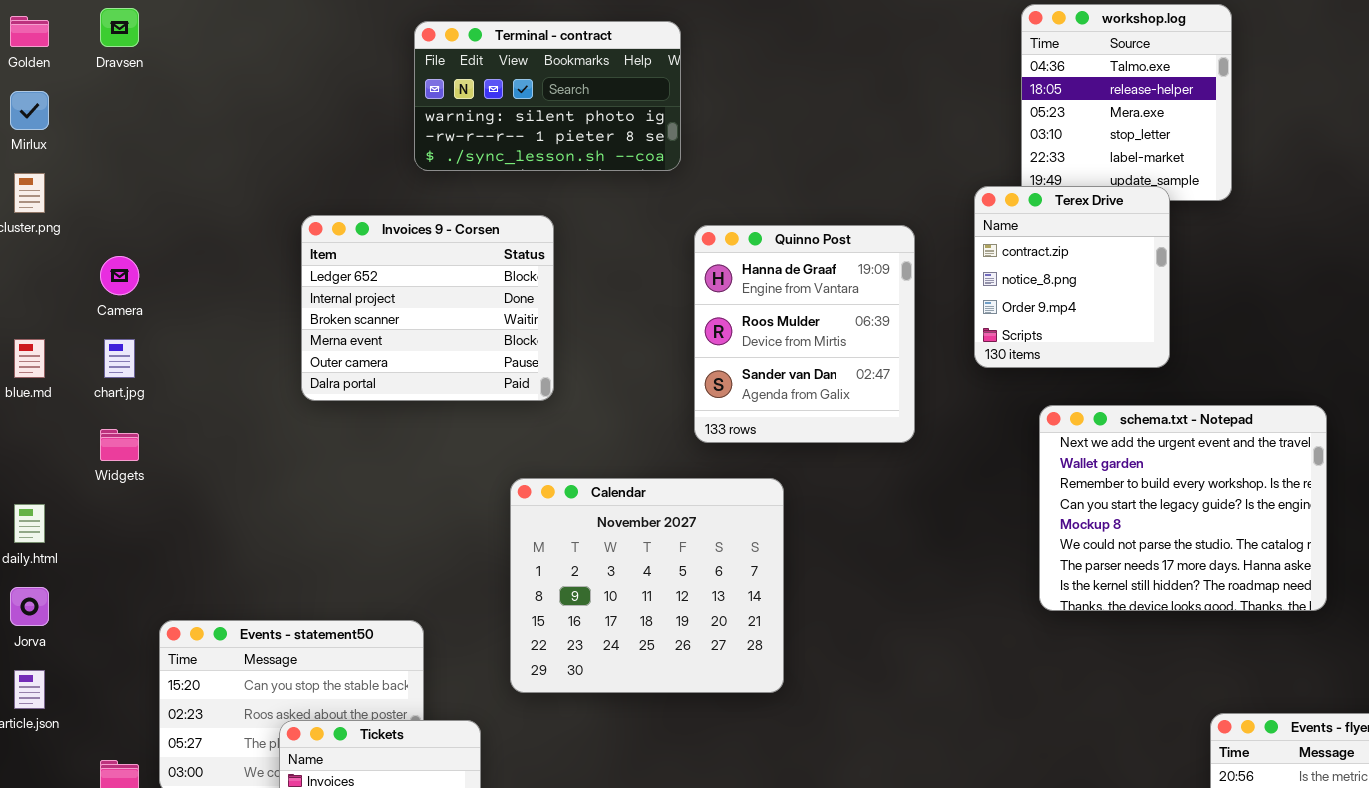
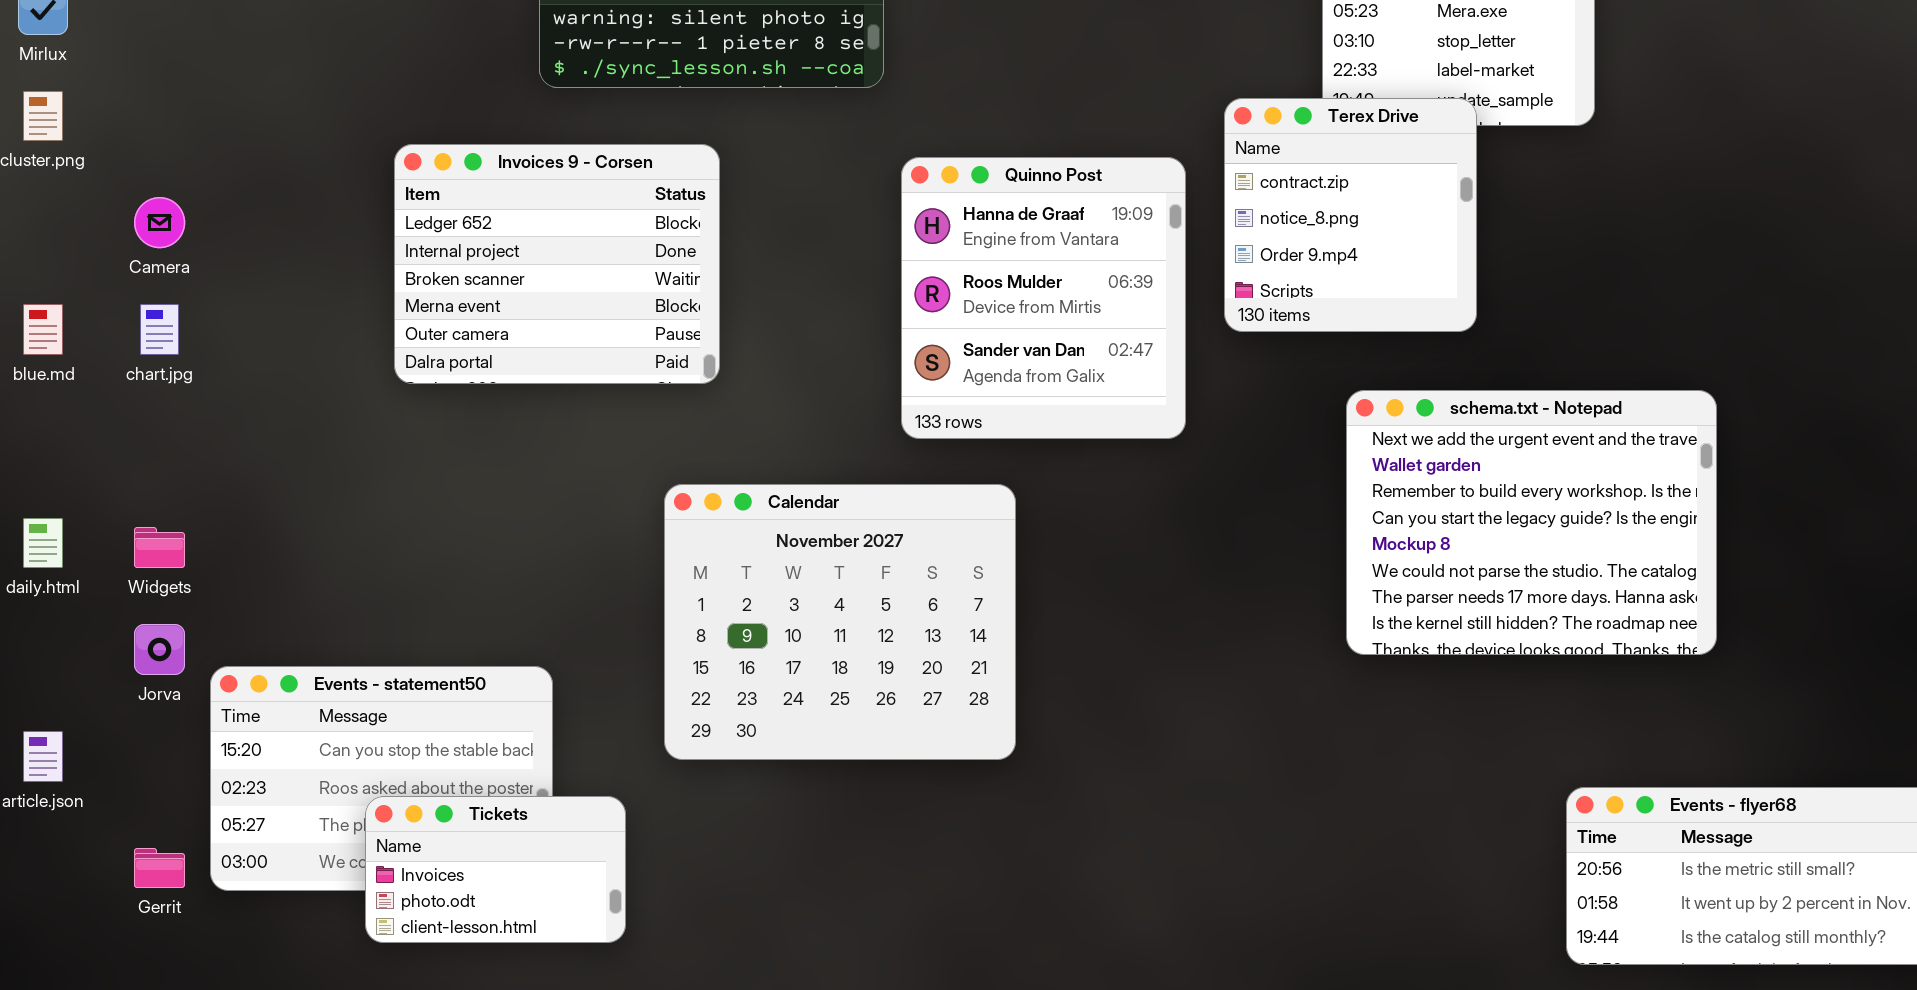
Terex Drive: [974,186,1170,368] -> [1224,98,1477,332], moved
Widgets: [100,429,139,461] -> [134,527,185,568], moved
Jorva: [10,587,49,626] -> [134,624,185,675], moved

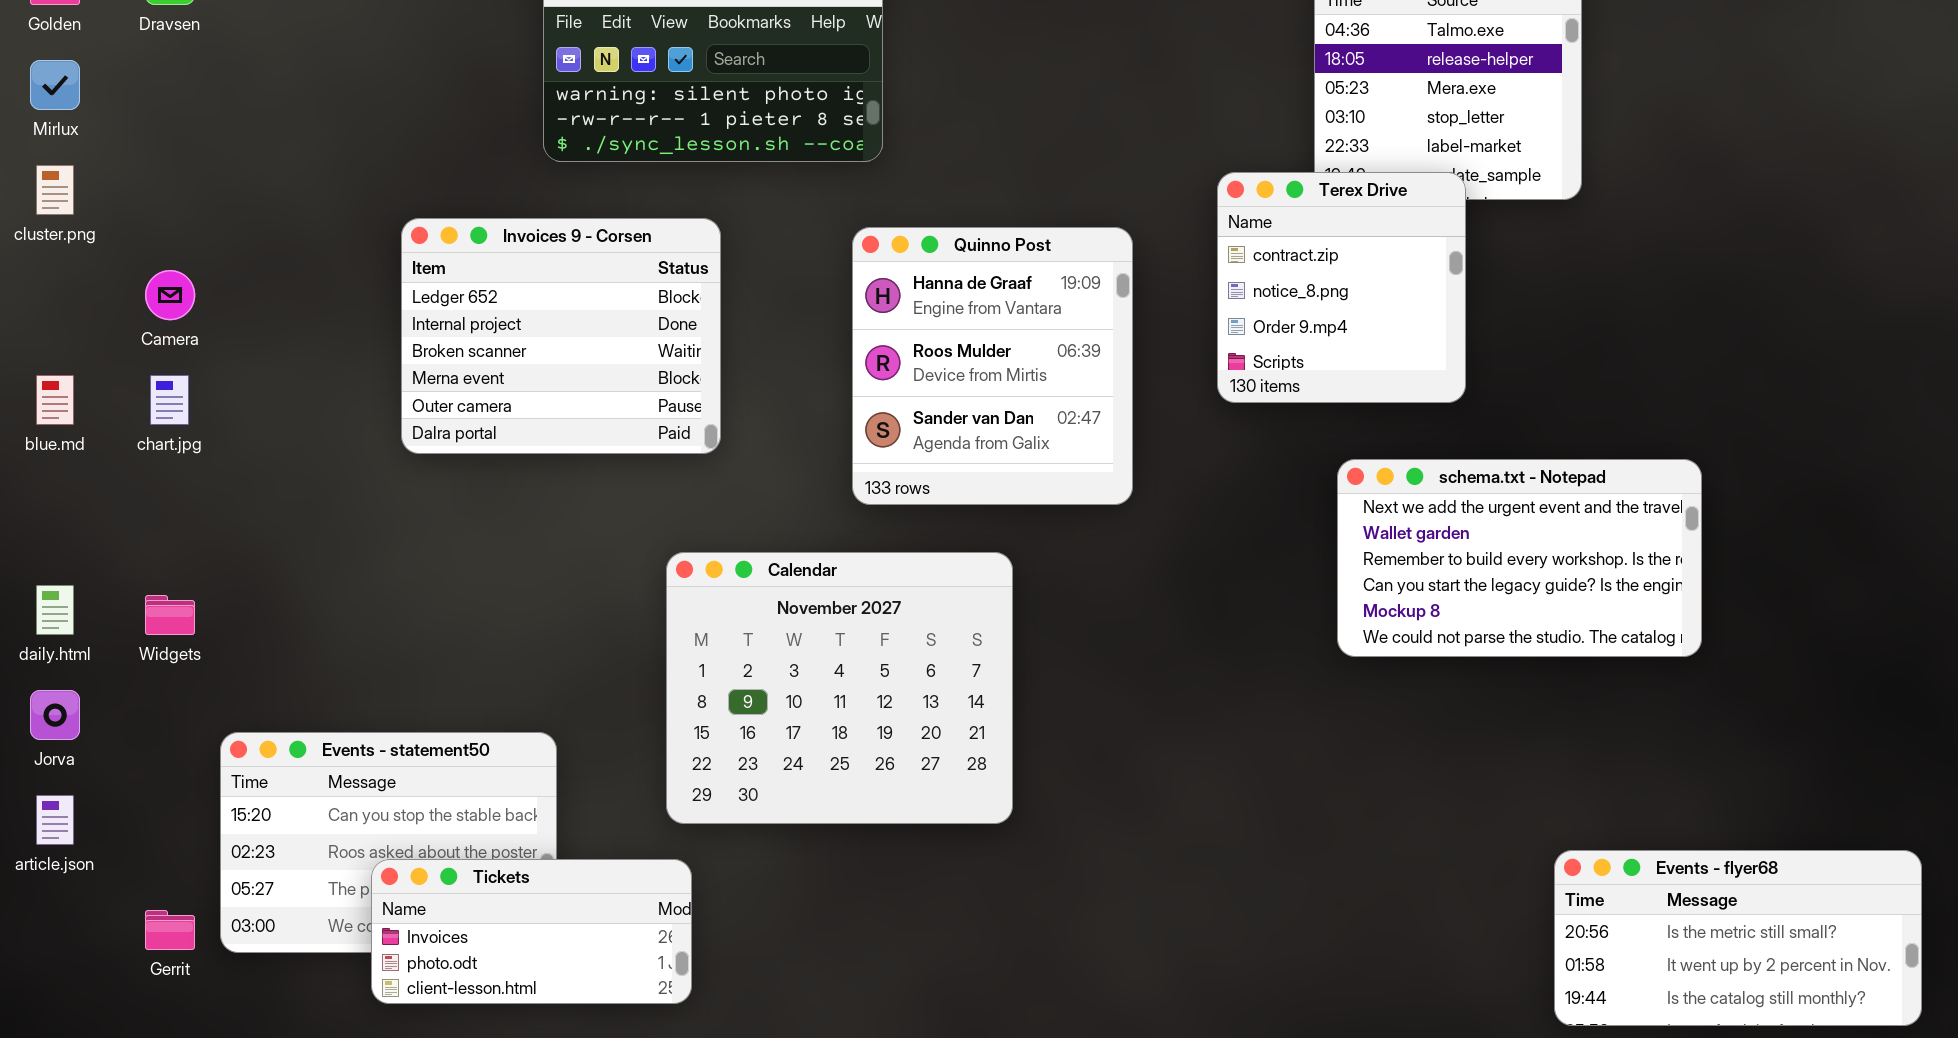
Quinno Post: [901,157,1186,439] -> [852,227,1133,505], moved
schema.txt - Notepad: [1346,390,1717,655] -> [1337,459,1702,657], resized
Jorva: [134,624,185,675] -> [30,690,80,740], moved
Tickets: [365,796,626,943] -> [371,859,692,1004], resized

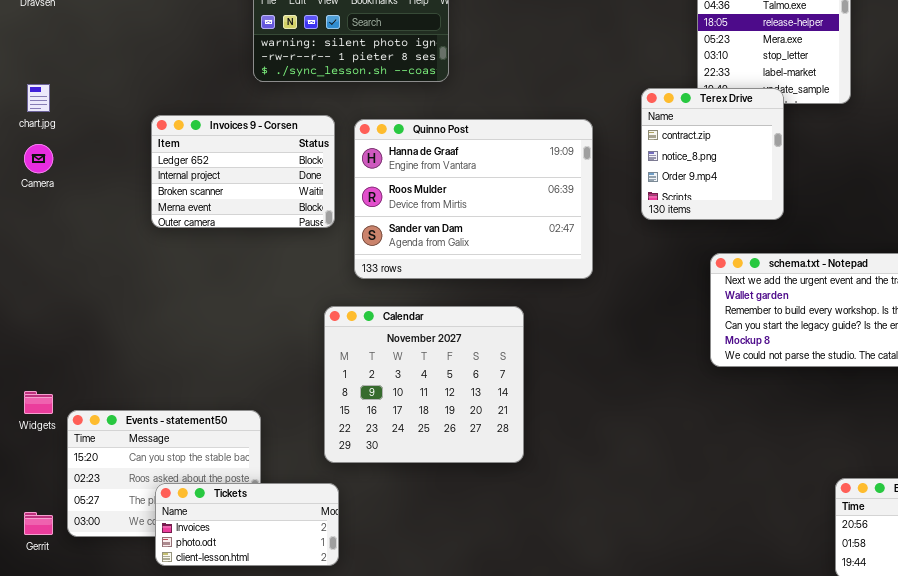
Invoices 9 - Corsen: [401,218,721,454] -> [151,115,335,228], moved, resized
Quinno Post: [852,227,1133,505] -> [354,119,593,279], resized
chart.jpg: [150,375,189,425] -> [27,84,50,112], moved
Widgets: [145,595,195,635] -> [24,391,53,414], moved

